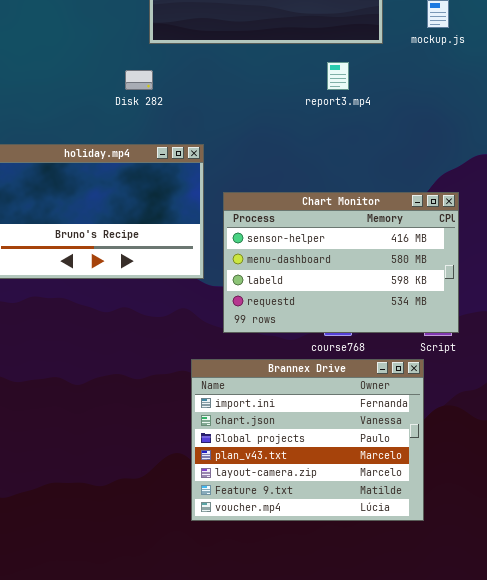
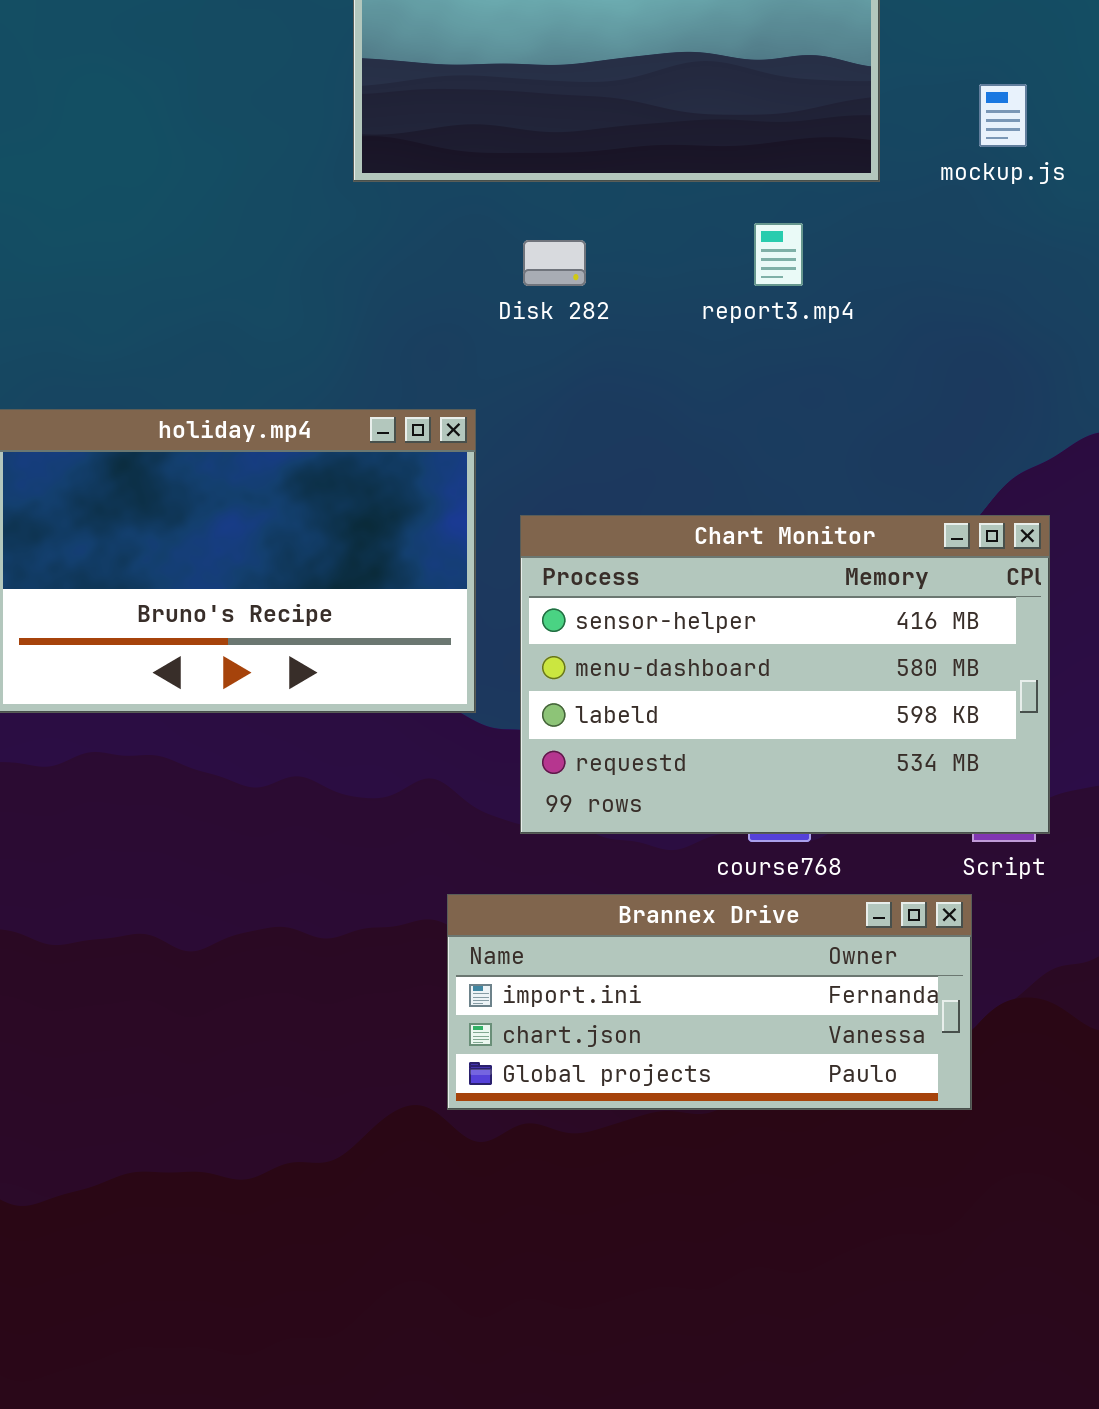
Disk 282: [125,70,153,90] -> [523,240,586,286], moved
Brannex Drive: [191,359,424,521] -> [447,894,972,1110], resized

